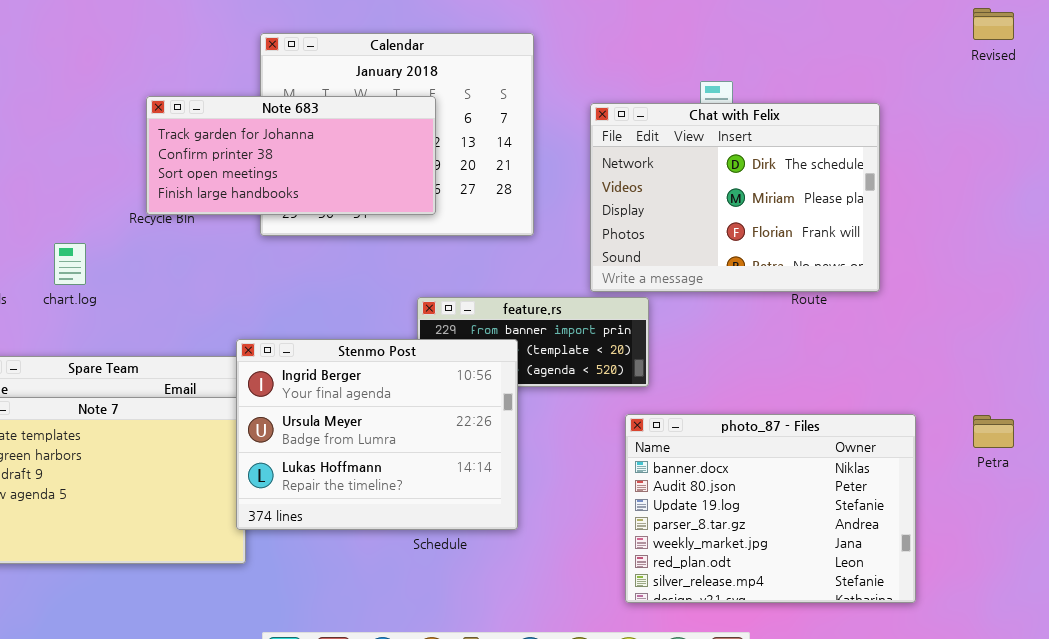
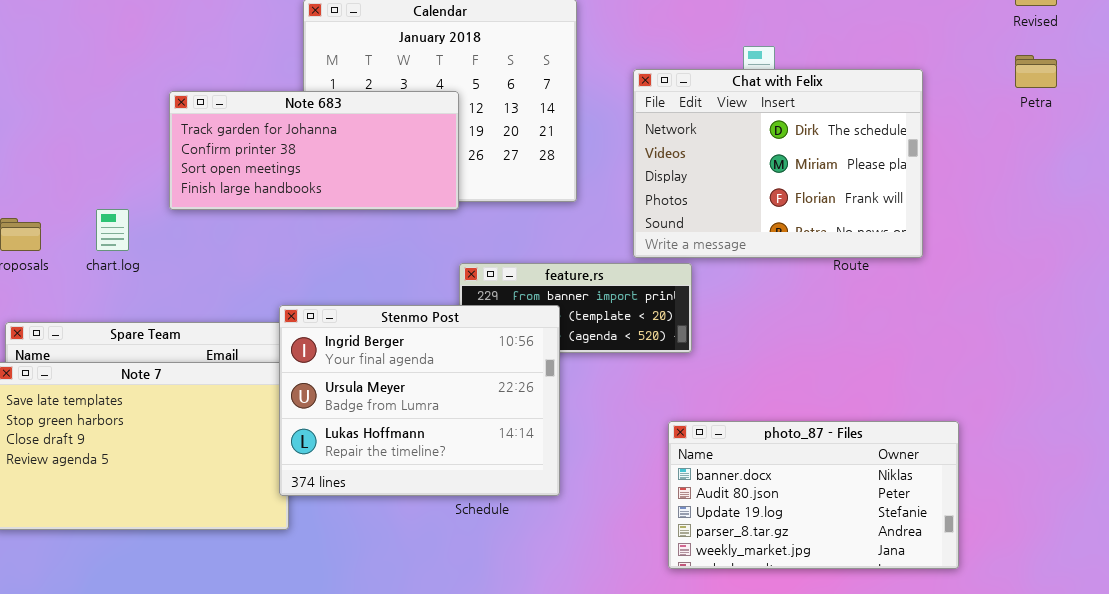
Note 683: [146,96,436,215] -> [169,91,459,210], moved
photo_87 - Files: [625,414,916,603] -> [668,421,959,569], resized
Petra: [973,415,1014,448] -> [1015,55,1057,88], moved

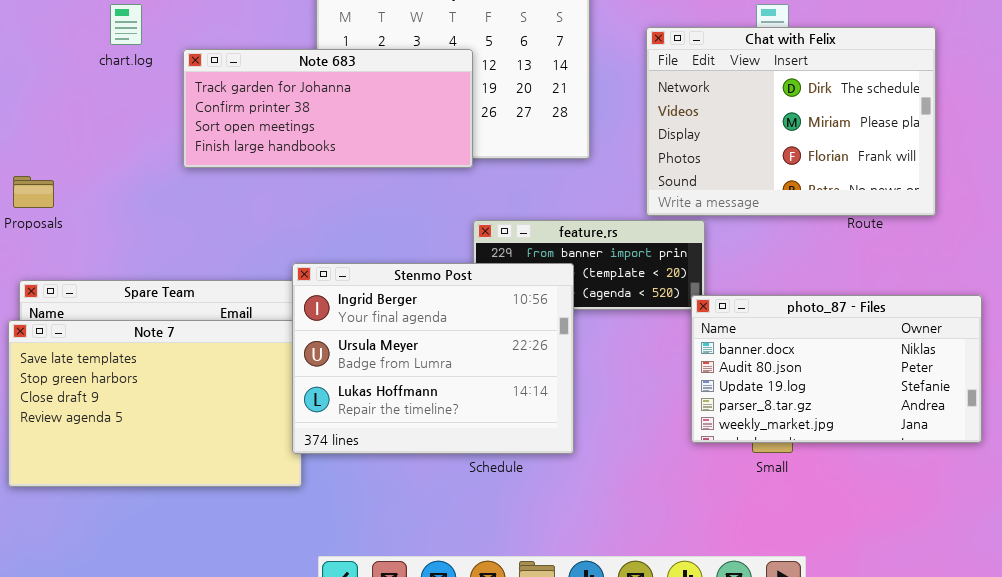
chart.log: [96,209,129,251] -> [110,4,142,45], moved
photo_87 - Files: [668,421,959,569] -> [691,295,982,443], moved

